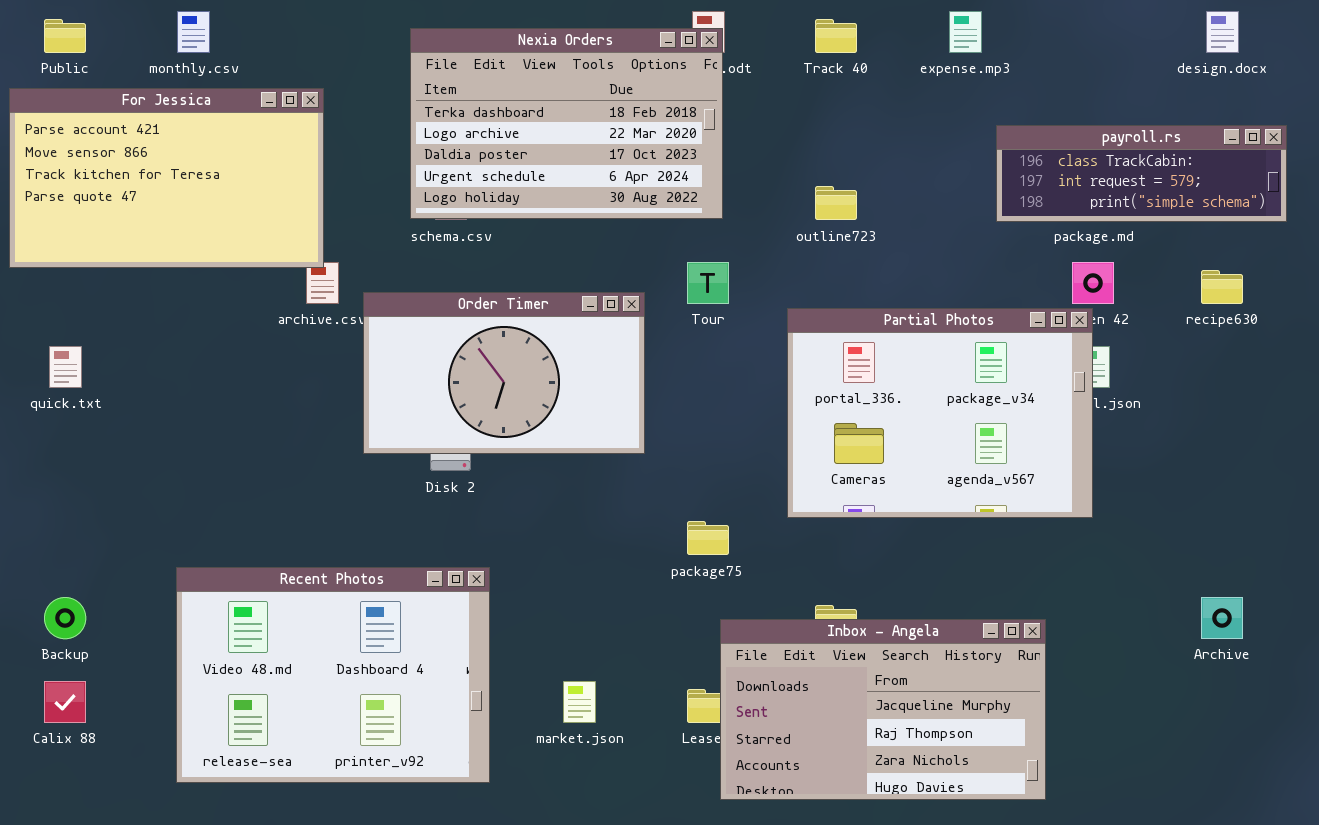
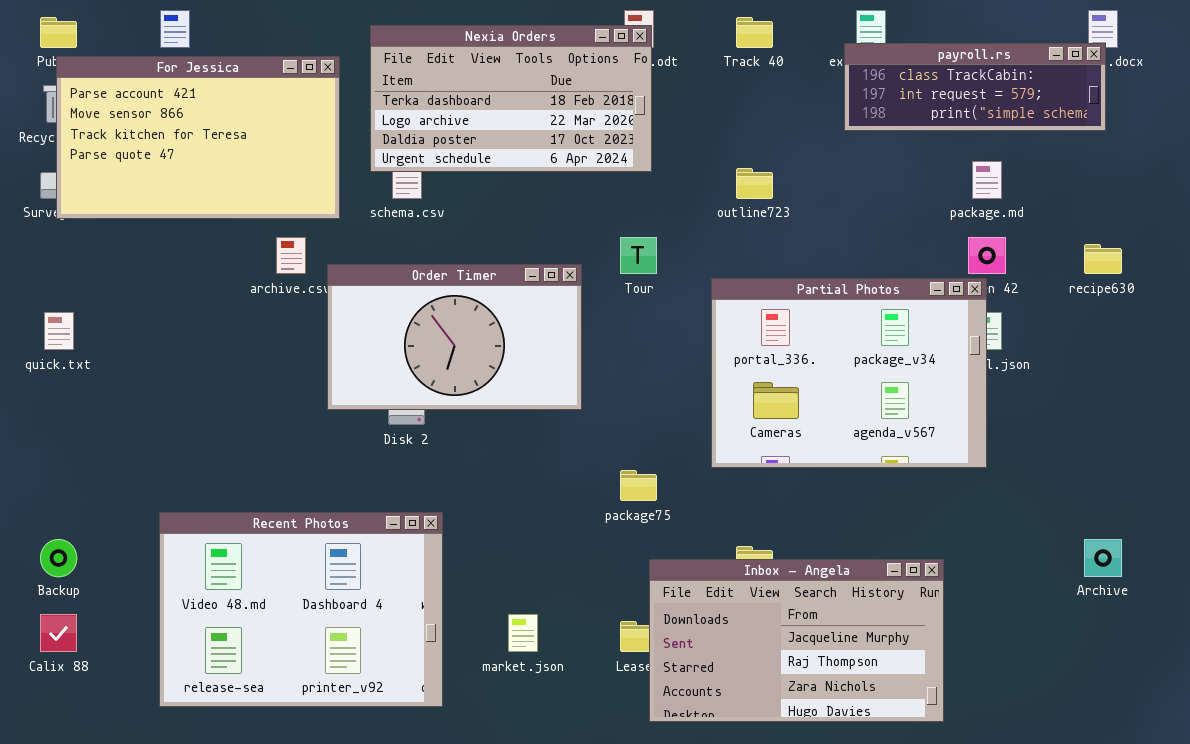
Nexia Orders: [410,28,723,219] -> [370,25,652,172], resized
For Jessica: [9,88,324,268] -> [56,56,340,219], moved
payroll.rs: [996,125,1287,222] -> [844,43,1106,131], moved

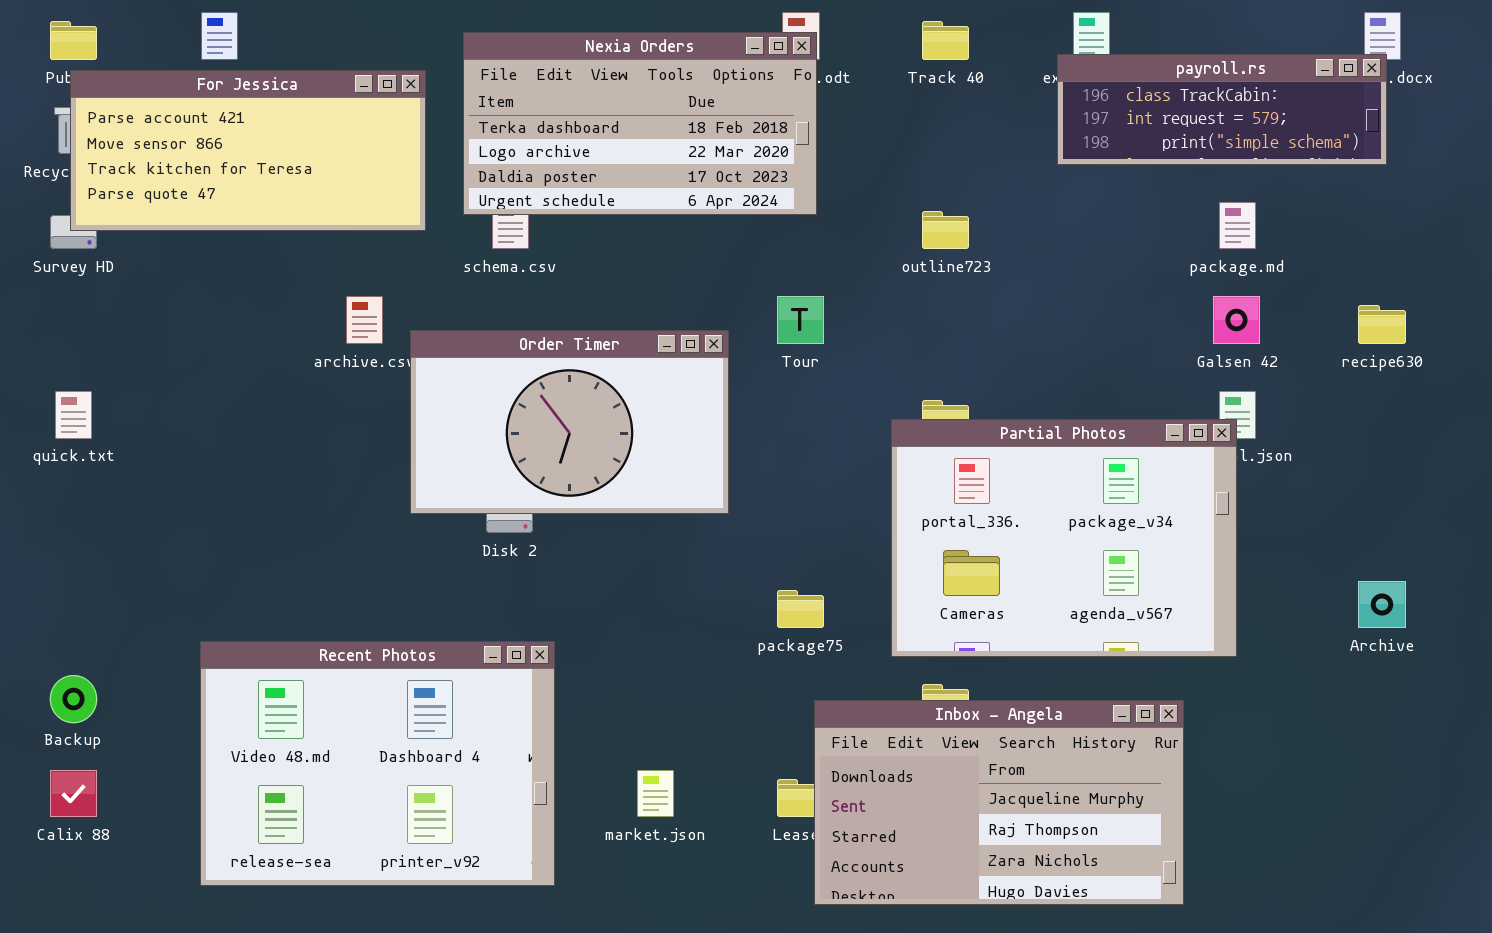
For Jessica: [56,56,340,219] -> [70,70,426,231], resized
Partial Photos: [711,278,987,468] -> [891,419,1237,657], moved
Archive: [1084,539,1122,577] -> [1358,581,1406,628], moved

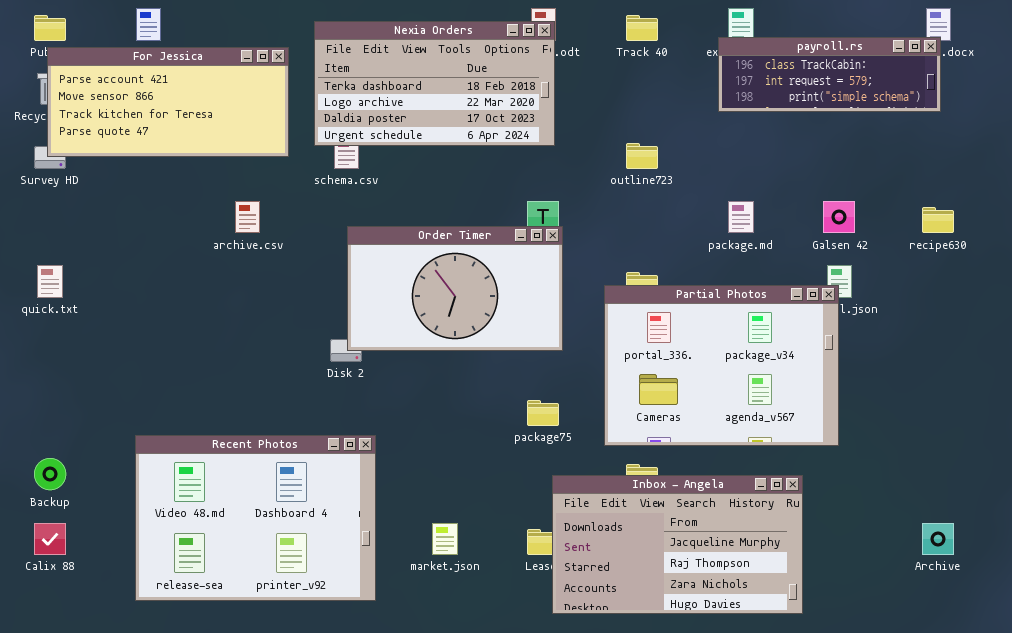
package.md: [1219,202,1256,249] -> [728,201,754,233], moved
Order Timer: [410,330,729,514] -> [347,226,563,351], moved
Archive: [1358,581,1406,628] -> [922,523,954,555], moved

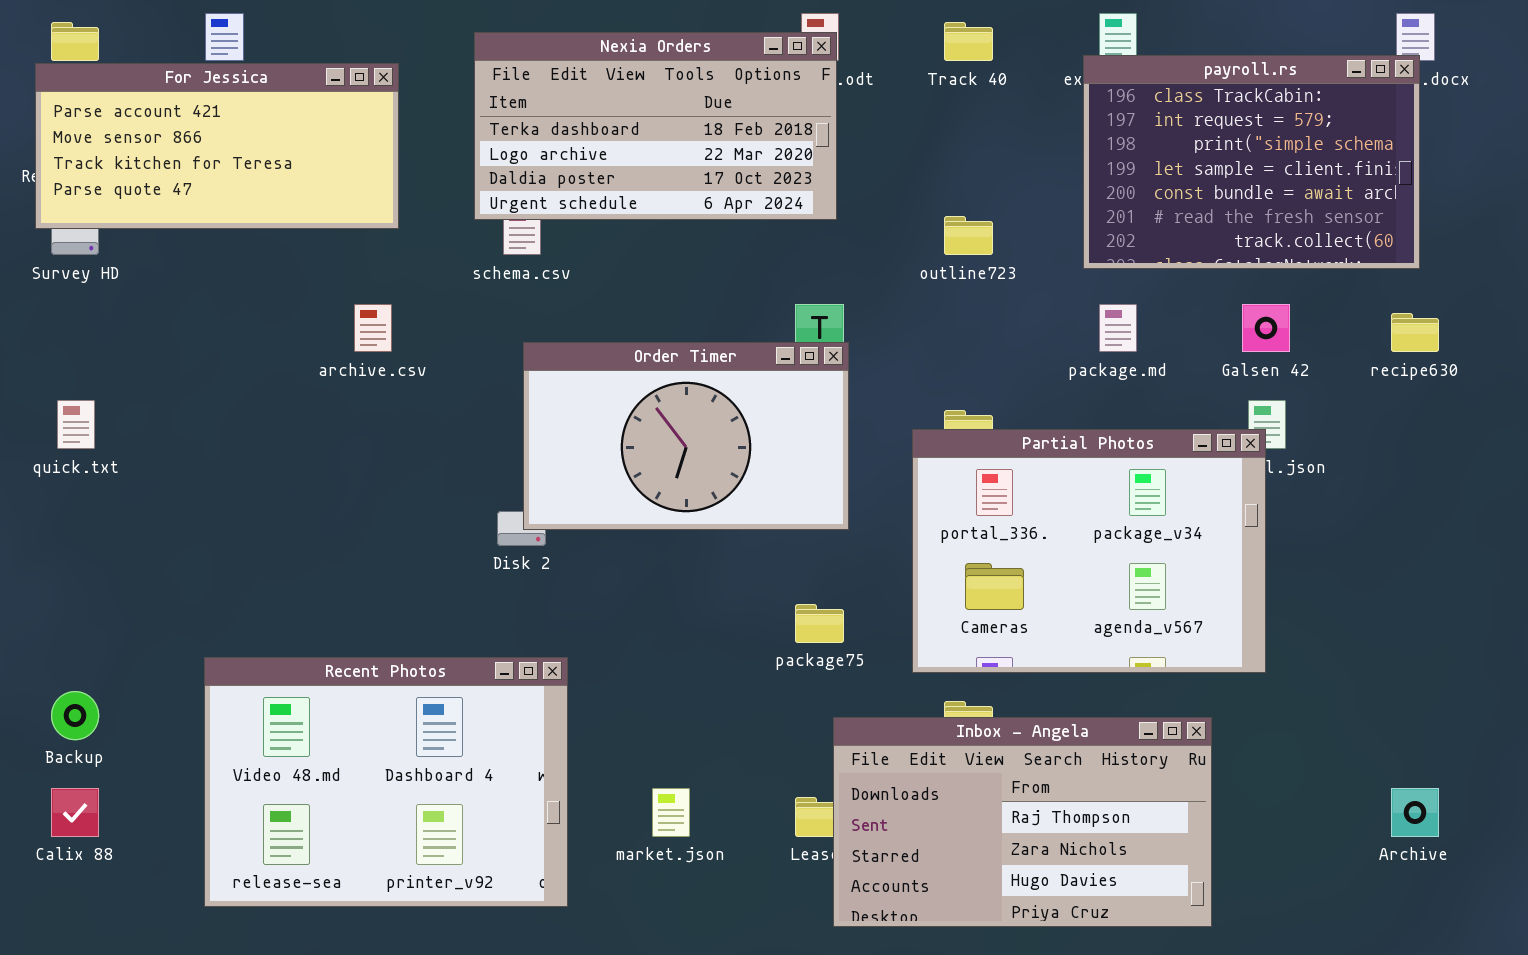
payroll.rs: [718,37,941,112] -> [1083,55,1420,269], resized
For Jessica: [47,47,289,157] -> [35,63,399,229], moved
Inbox - Angela: [552,475,803,614] -> [833,717,1212,927], scrolled down 1 row

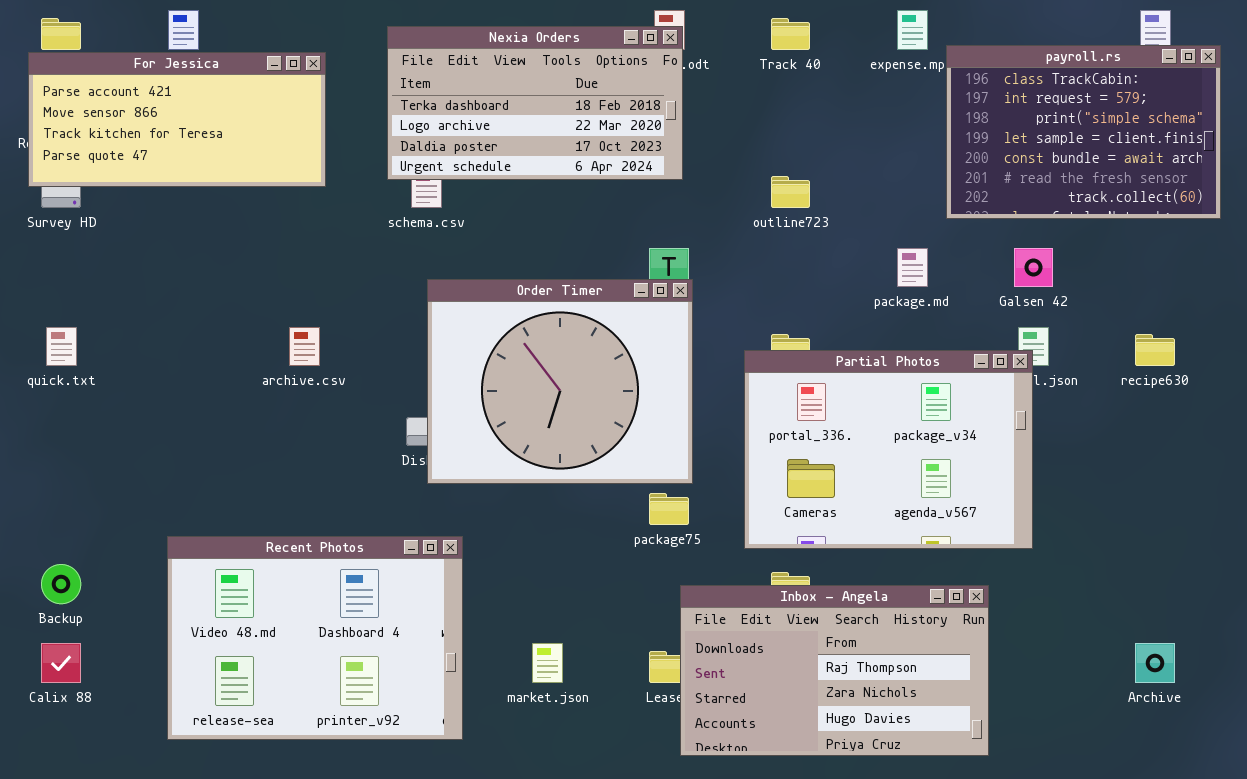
payroll.rs: [1083,55,1420,269] -> [946,45,1221,219], moved
archive.csv: [354,304,392,352] -> [289,327,320,366], moved
recipe630: [1391,313,1439,352] -> [1135,334,1175,366], moved
Order Timer: [523,342,849,530] -> [427,279,693,484], resized

